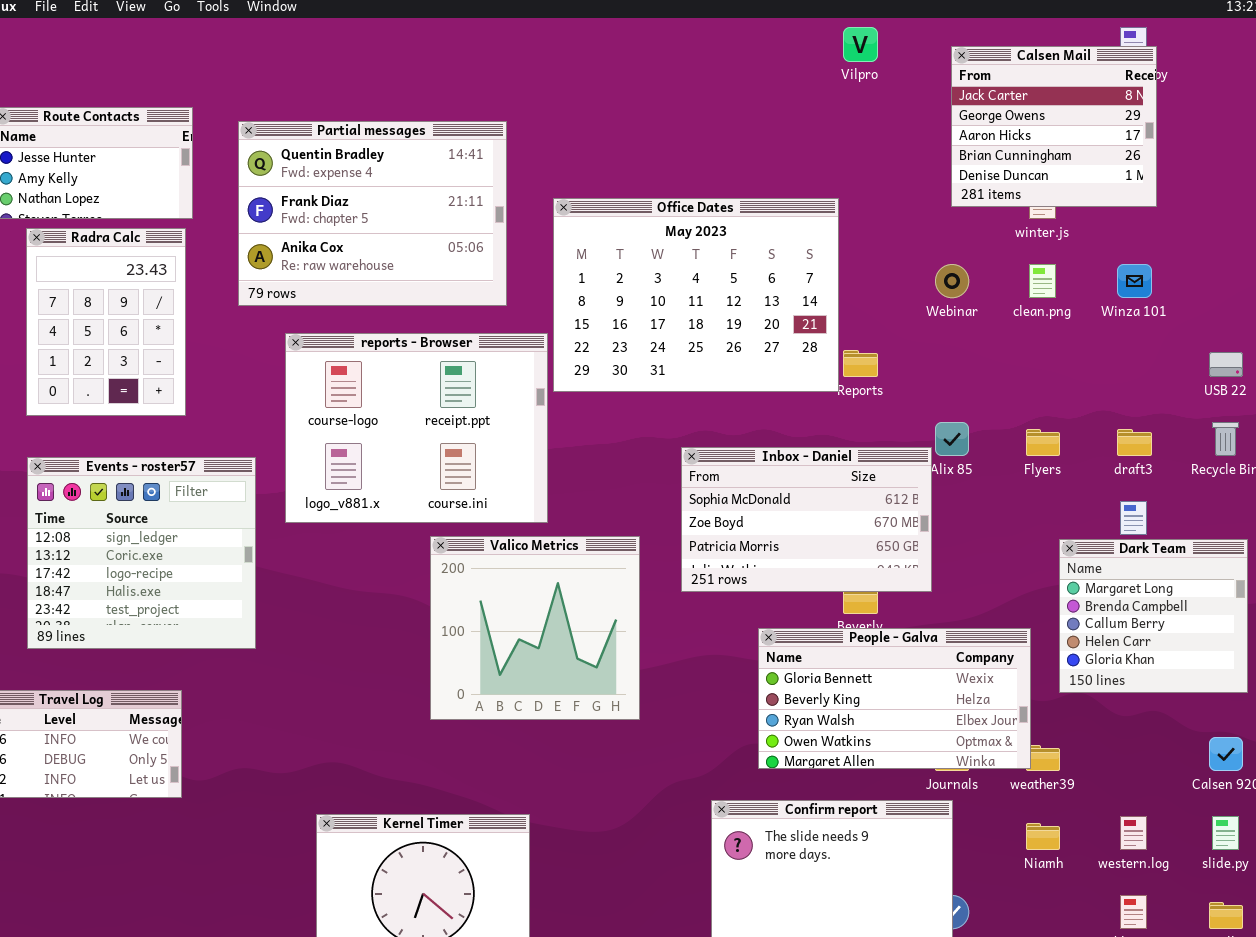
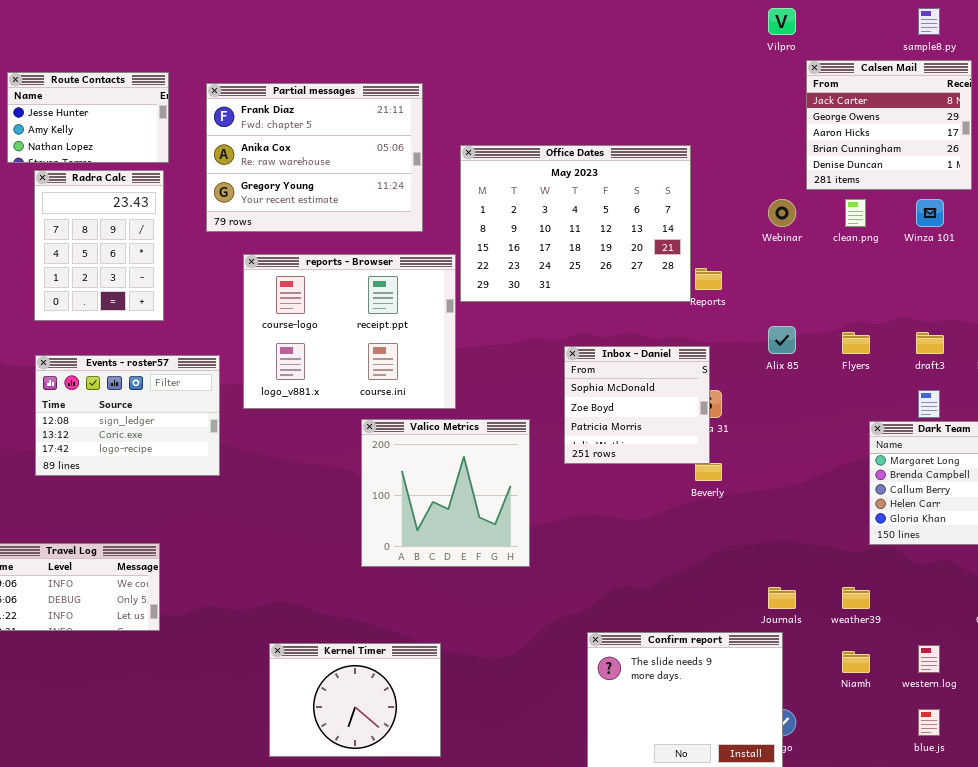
Vilpro: [843,27,878,62] -> [768,8,796,35], moved
Calsen Mail: [951,46,1157,207] -> [806,60,972,190], moved
Partial messages: [238,121,507,306] -> [206,83,423,232], scrolled down 1 row
Inbox - Daniel: [681,447,932,592] -> [564,346,710,464], resized
Events - roster57: [27,457,256,649] -> [35,355,220,476], resized
People - Galva: [758,628,1031,769] -> none, closed

